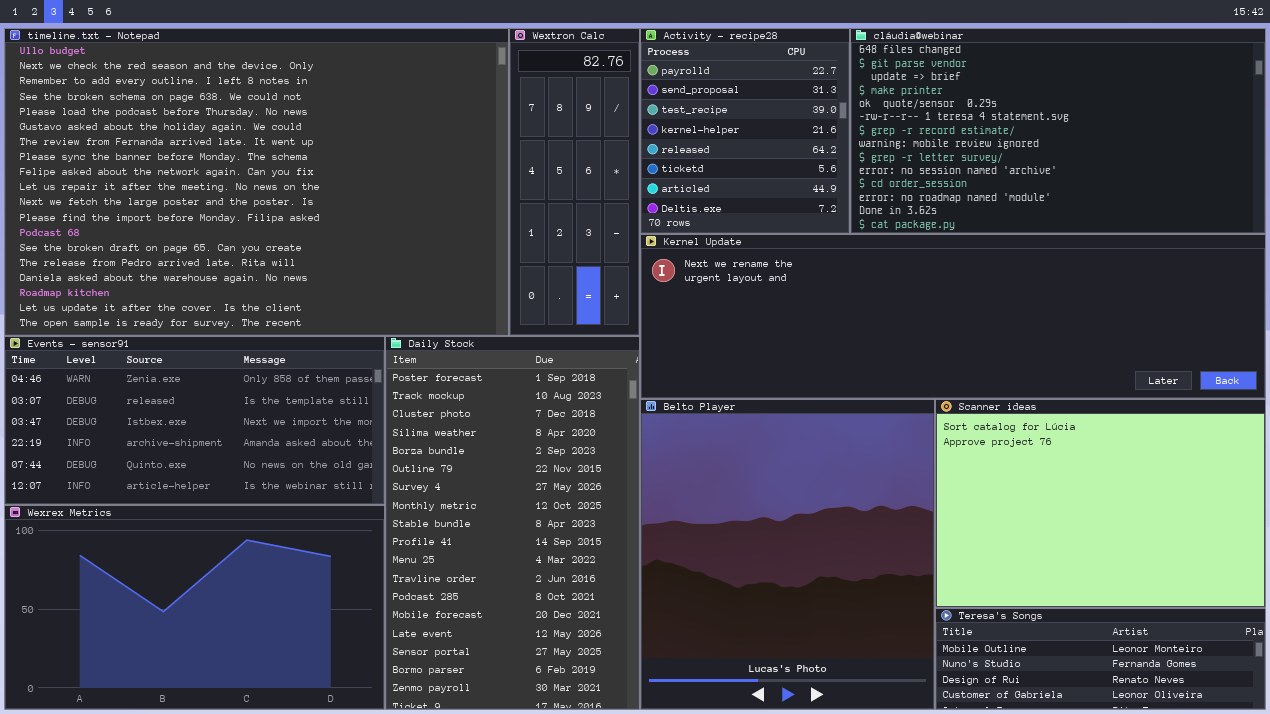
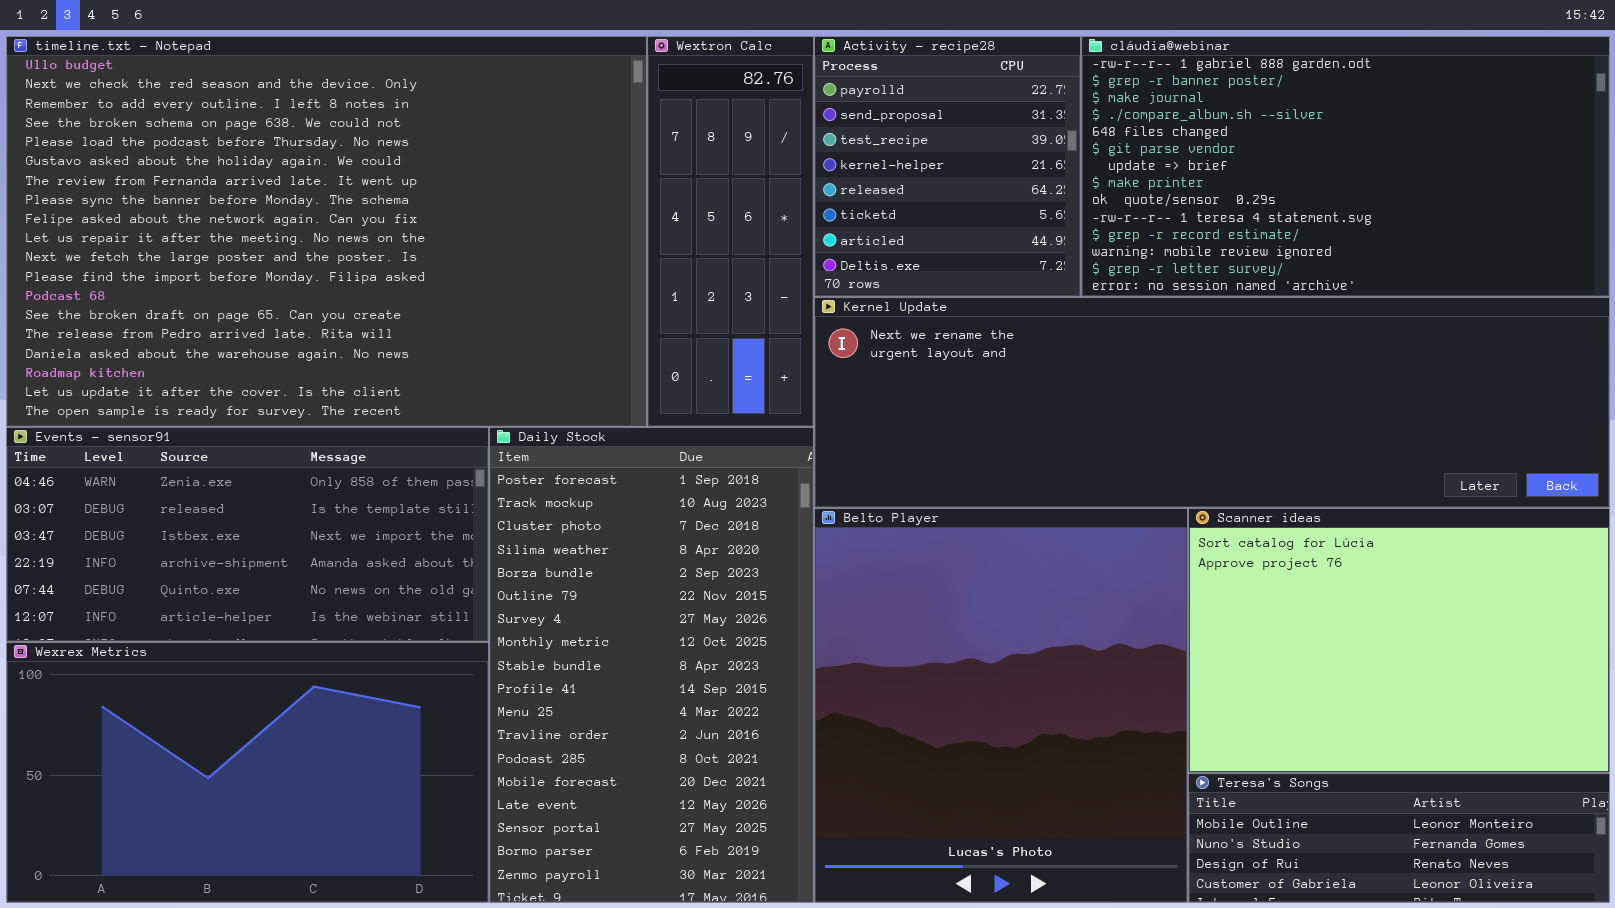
cláudia@webinar: [850,28,1266,234] -> [1081,36,1610,297], scrolled up 4 rows

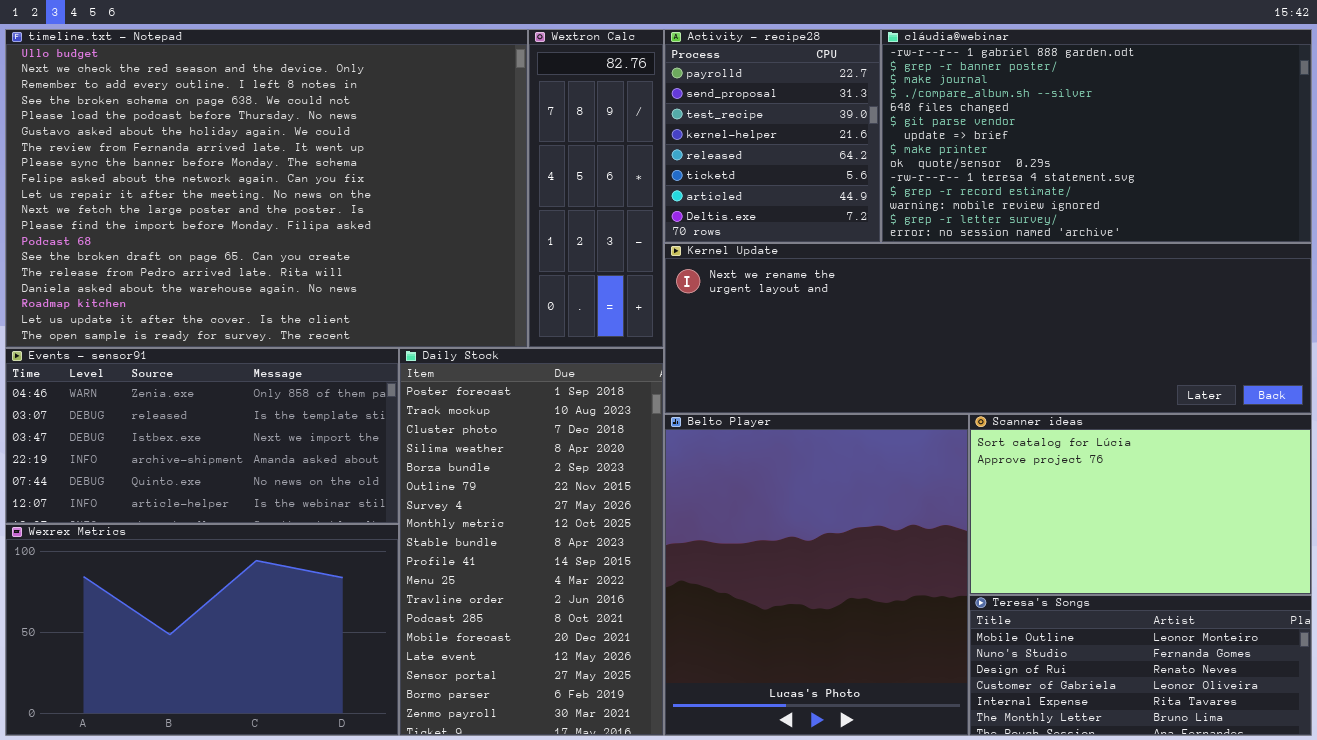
Scanner ideas: [1188,508,1610,773] -> [969,414,1312,595], resized
Teresa's Songs: [1188,773,1610,903] -> [969,595,1312,736], resized

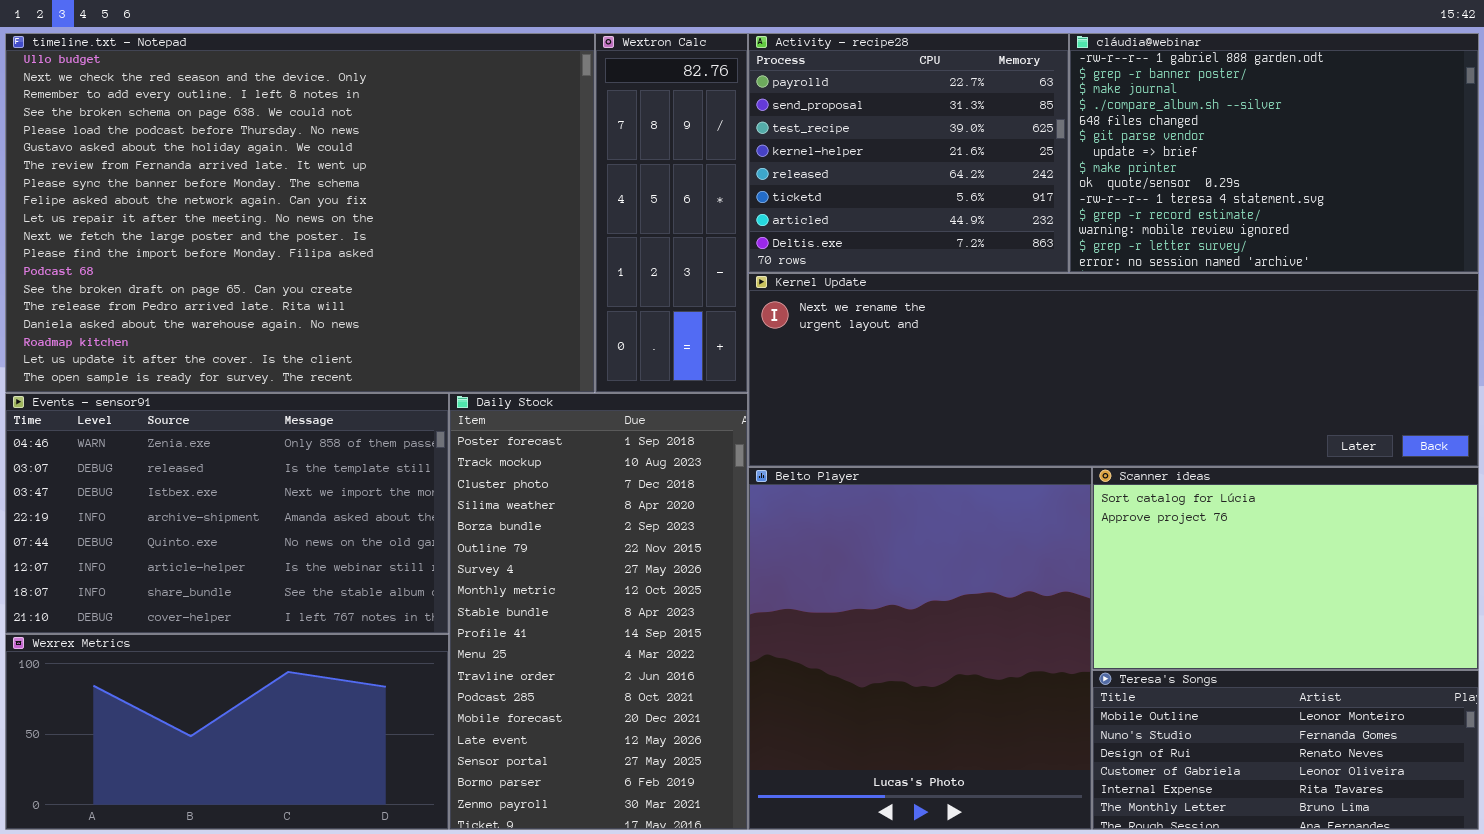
Activity - recipe28: [664,29,881,243] -> [748,33,1069,273], resized
cláudia@webinar: [881,29,1312,243] -> [1069,33,1479,273], resized
Events - sensor91: [5,348,399,524] -> [5,393,449,634], resized
Wexrex Metrics: [5,524,399,736] -> [5,634,449,830], resized

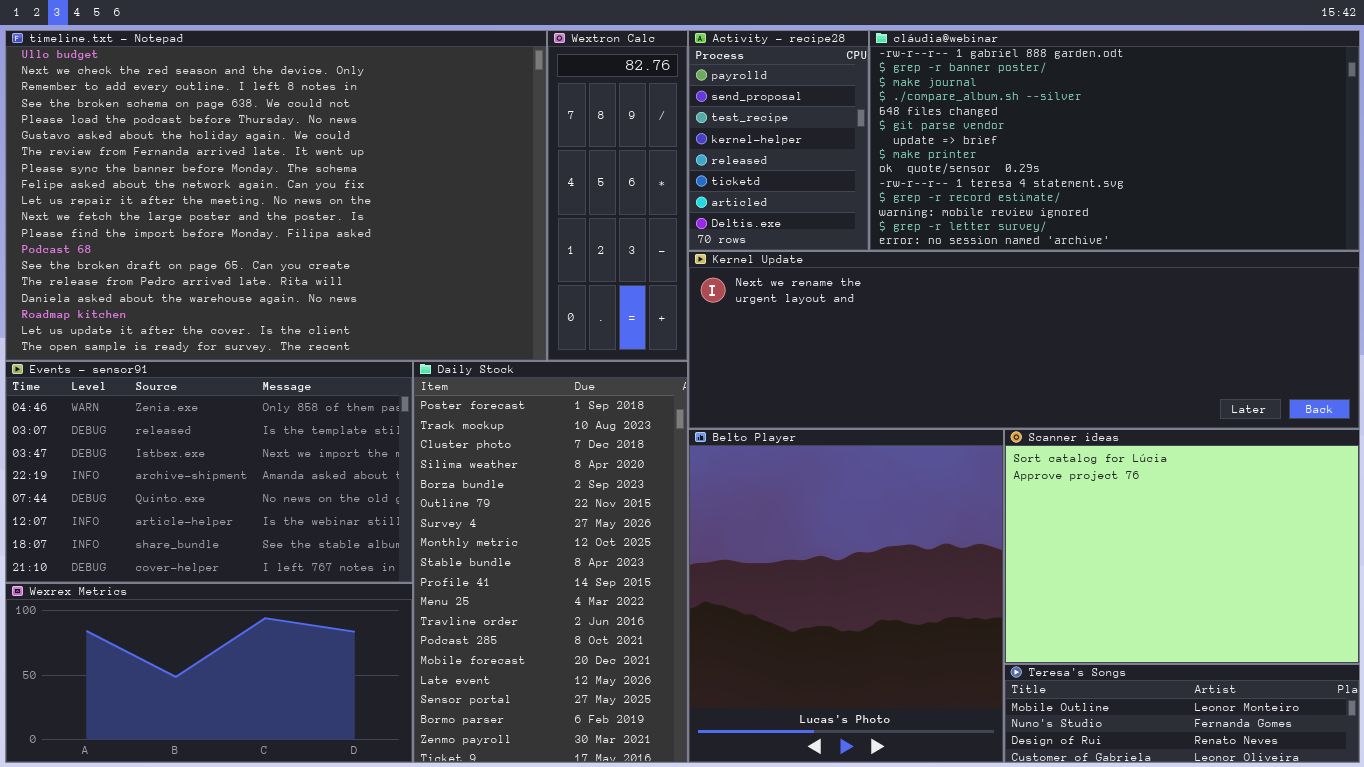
Activity - recipe28: [748,33,1069,273] -> [688,30,869,251], resized
cláudia@webinar: [1069,33,1479,273] -> [869,30,1360,251], resized
Scanner ideas: [1092,467,1479,670] -> [1004,429,1360,664], resized
Teresa's Songs: [1092,670,1479,830] -> [1004,664,1360,763], resized

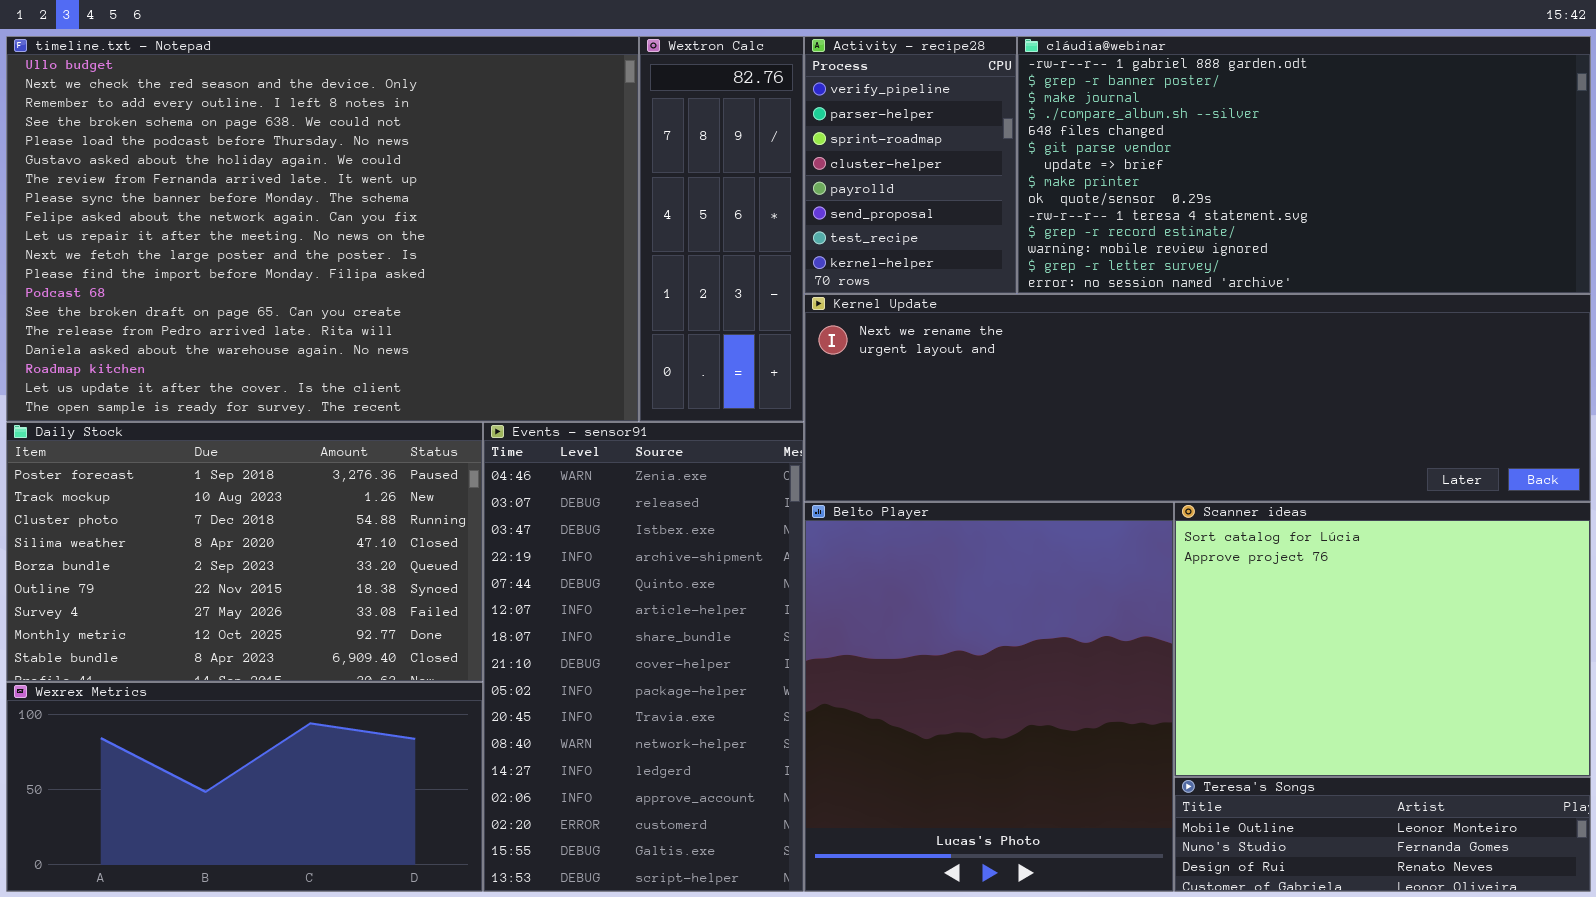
Activity - recipe28: [688,30,869,251] -> [804,36,1017,294], scrolled up 4 rows
Events - sensor91: [5,361,413,583] -> [483,422,804,892], moved, resized
Daily Stock: [413,361,688,763] -> [6,422,483,682], moved, resized

